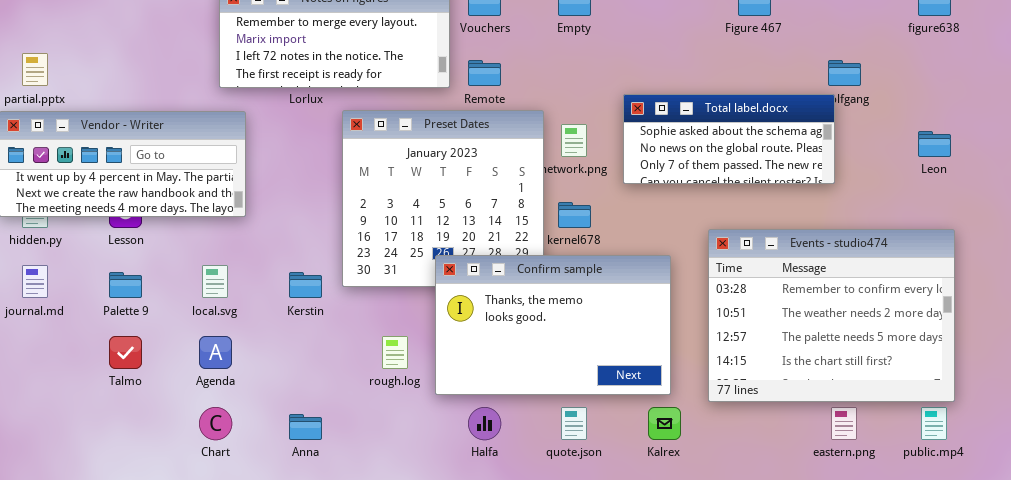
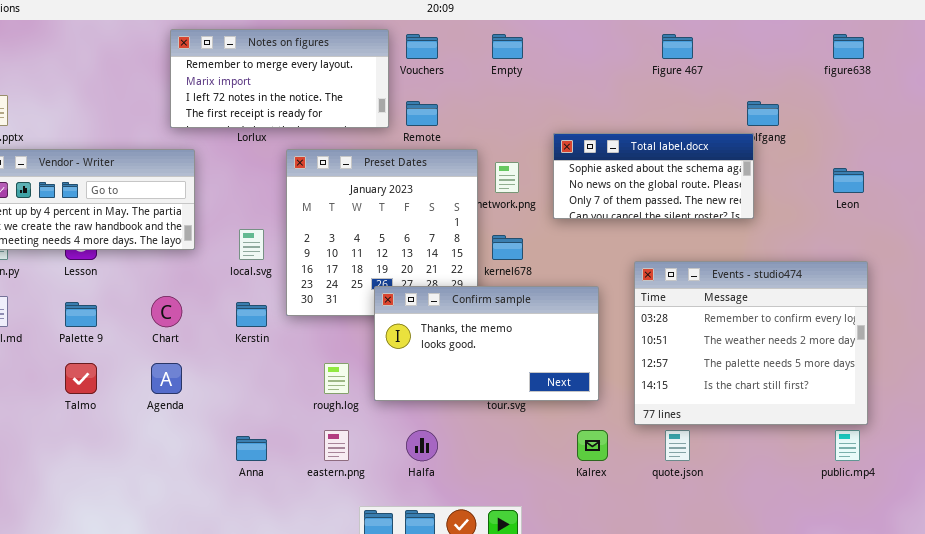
Confirm sample: [435,255,671,395] -> [374,286,599,401], resized
local.svg: [202,265,228,298] -> [239,229,264,260], moved
Chart: [199,407,232,440] -> [151,296,182,327], moved
quote.json: [561,407,587,440] -> [665,430,690,461], moved
eastern.png: [831,407,857,440] -> [324,430,349,461], moved

